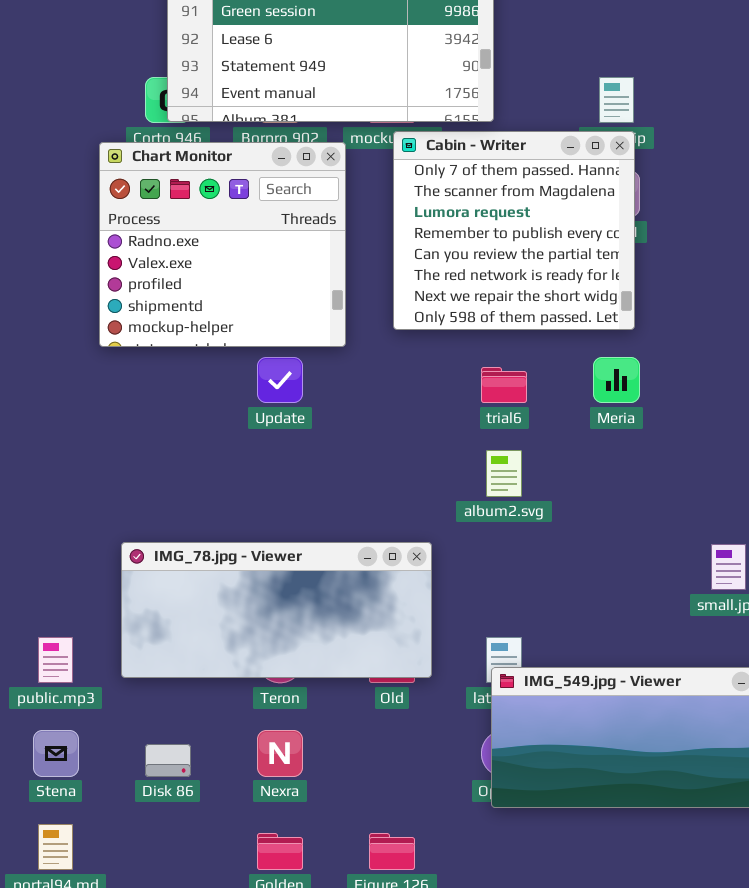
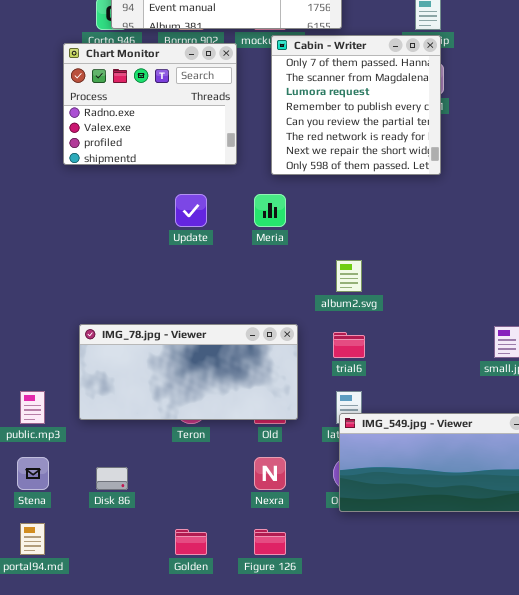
Chart Monitor: [99,142,346,347] -> [63,43,237,165], resized
Meria: [593,357,640,403] -> [254,194,286,227], moved
trial6: [481,367,527,403] -> [333,332,365,358], moved
Nexra: [257,730,303,777] -> [254,457,286,490], moved

